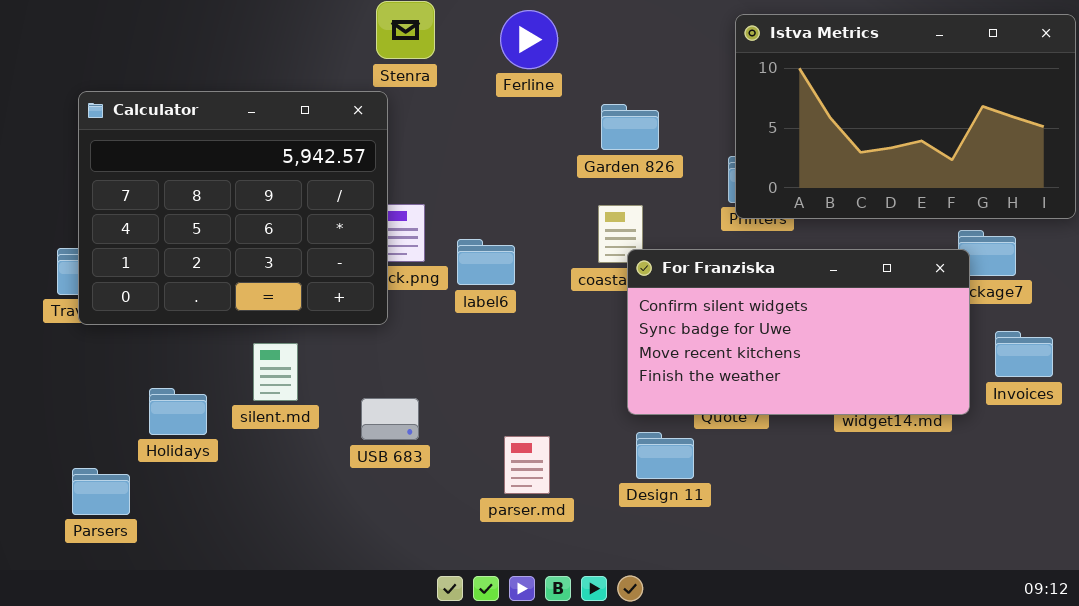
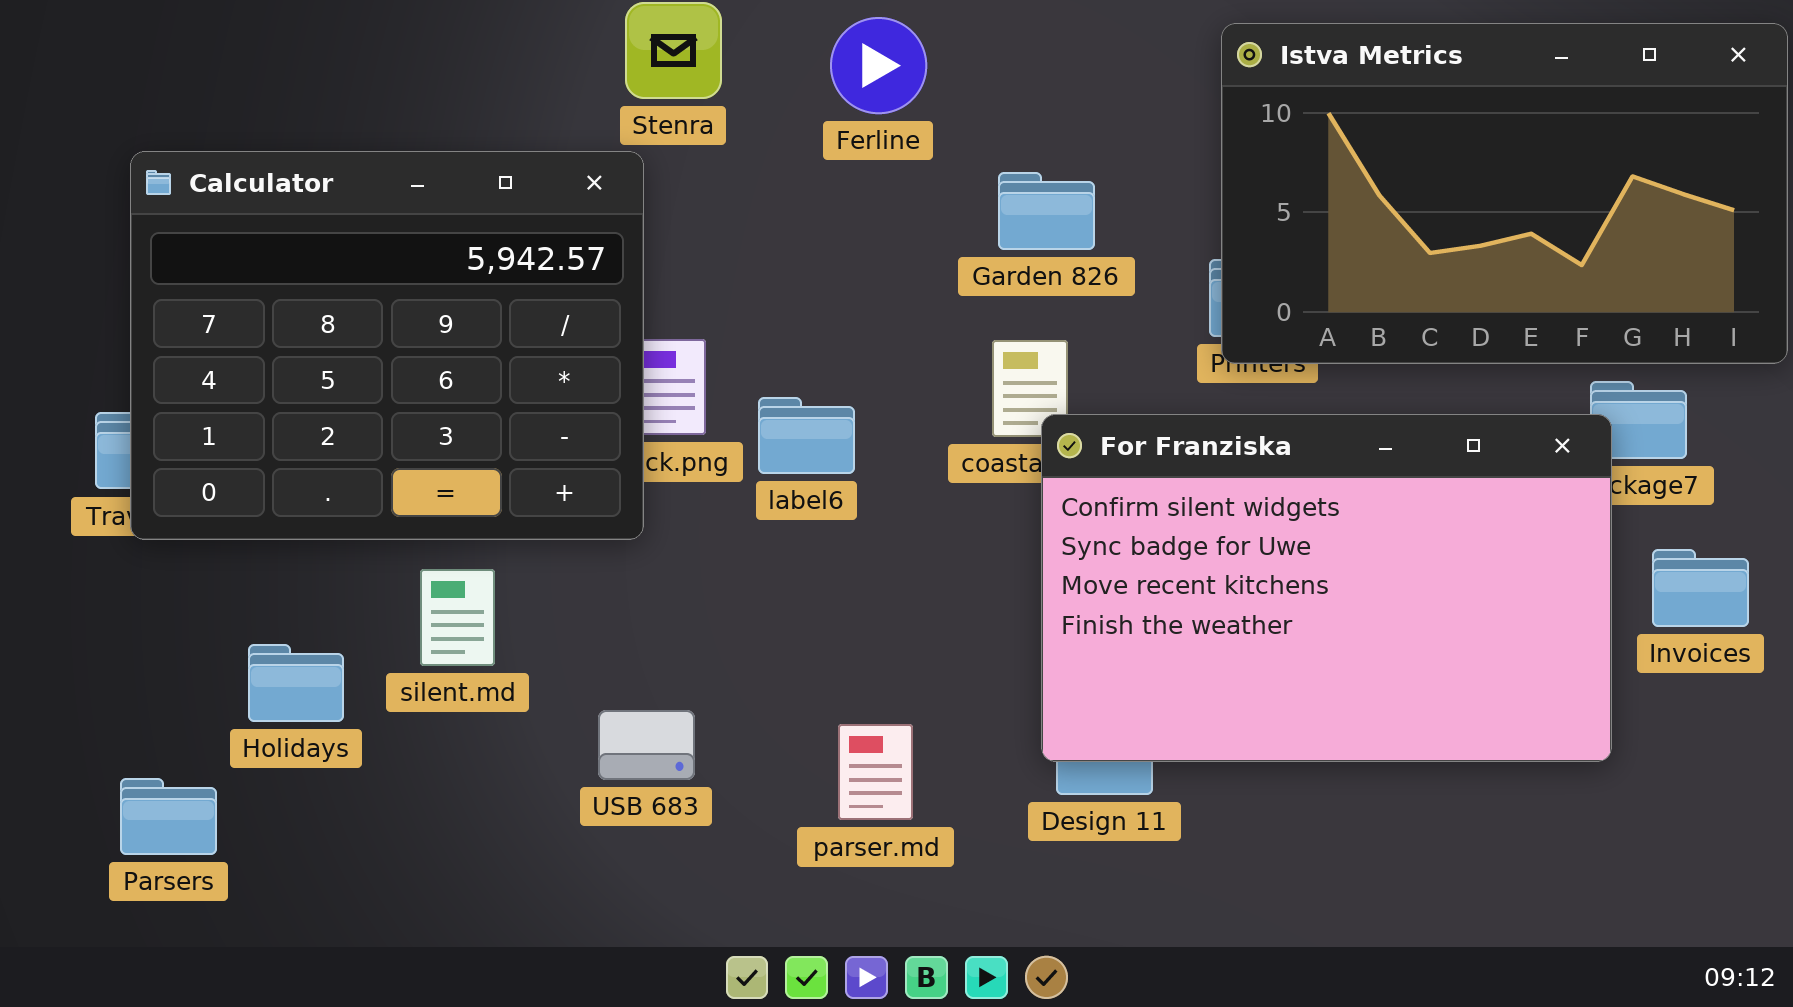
For Franziska: [627,249,970,415] -> [1041,414,1612,762], resized
USB 683: [361,398,419,440] -> [598,710,695,780], moved

